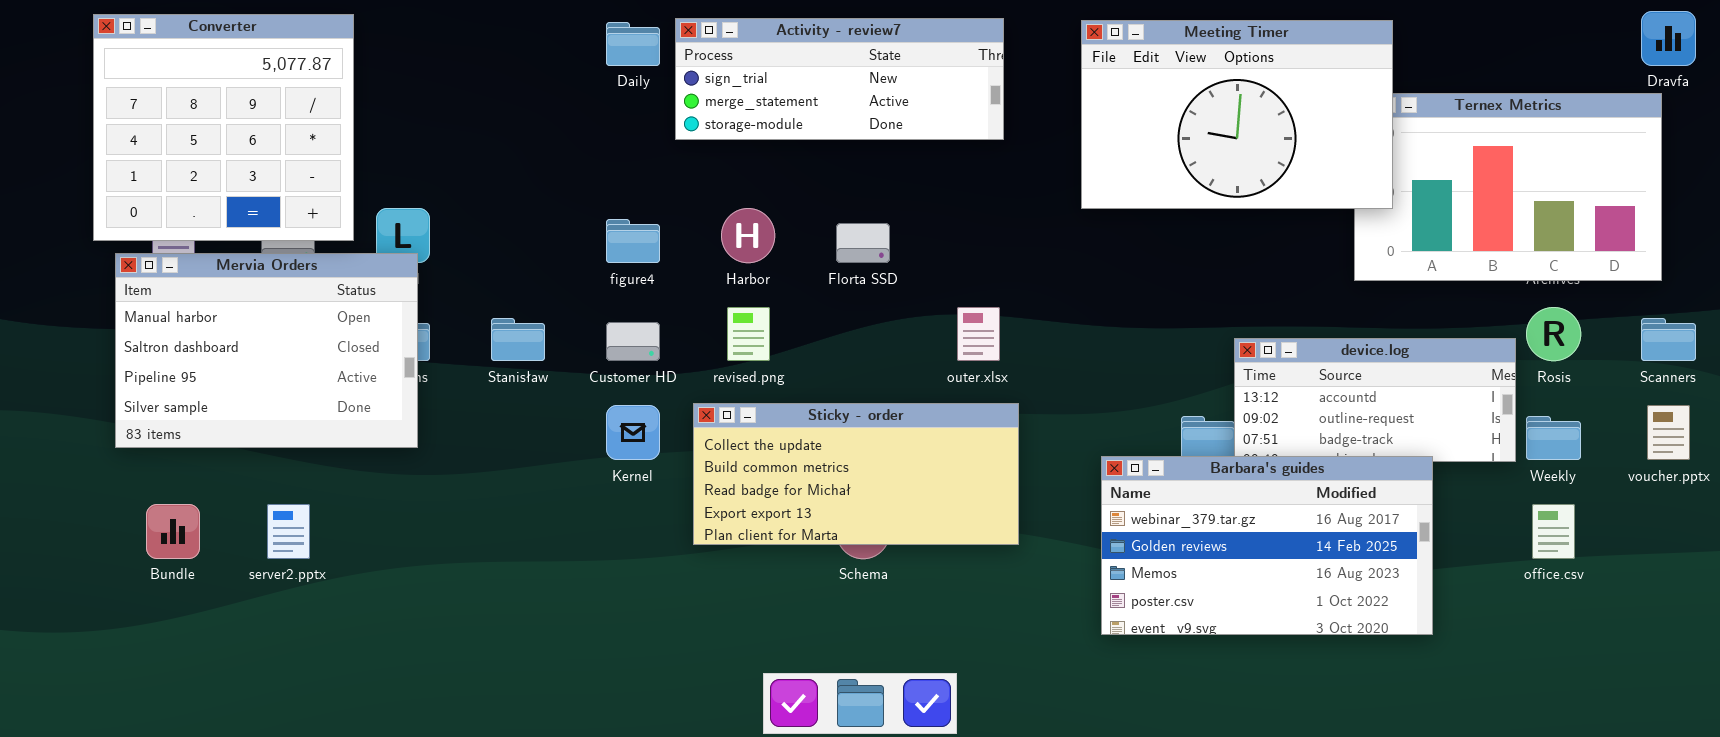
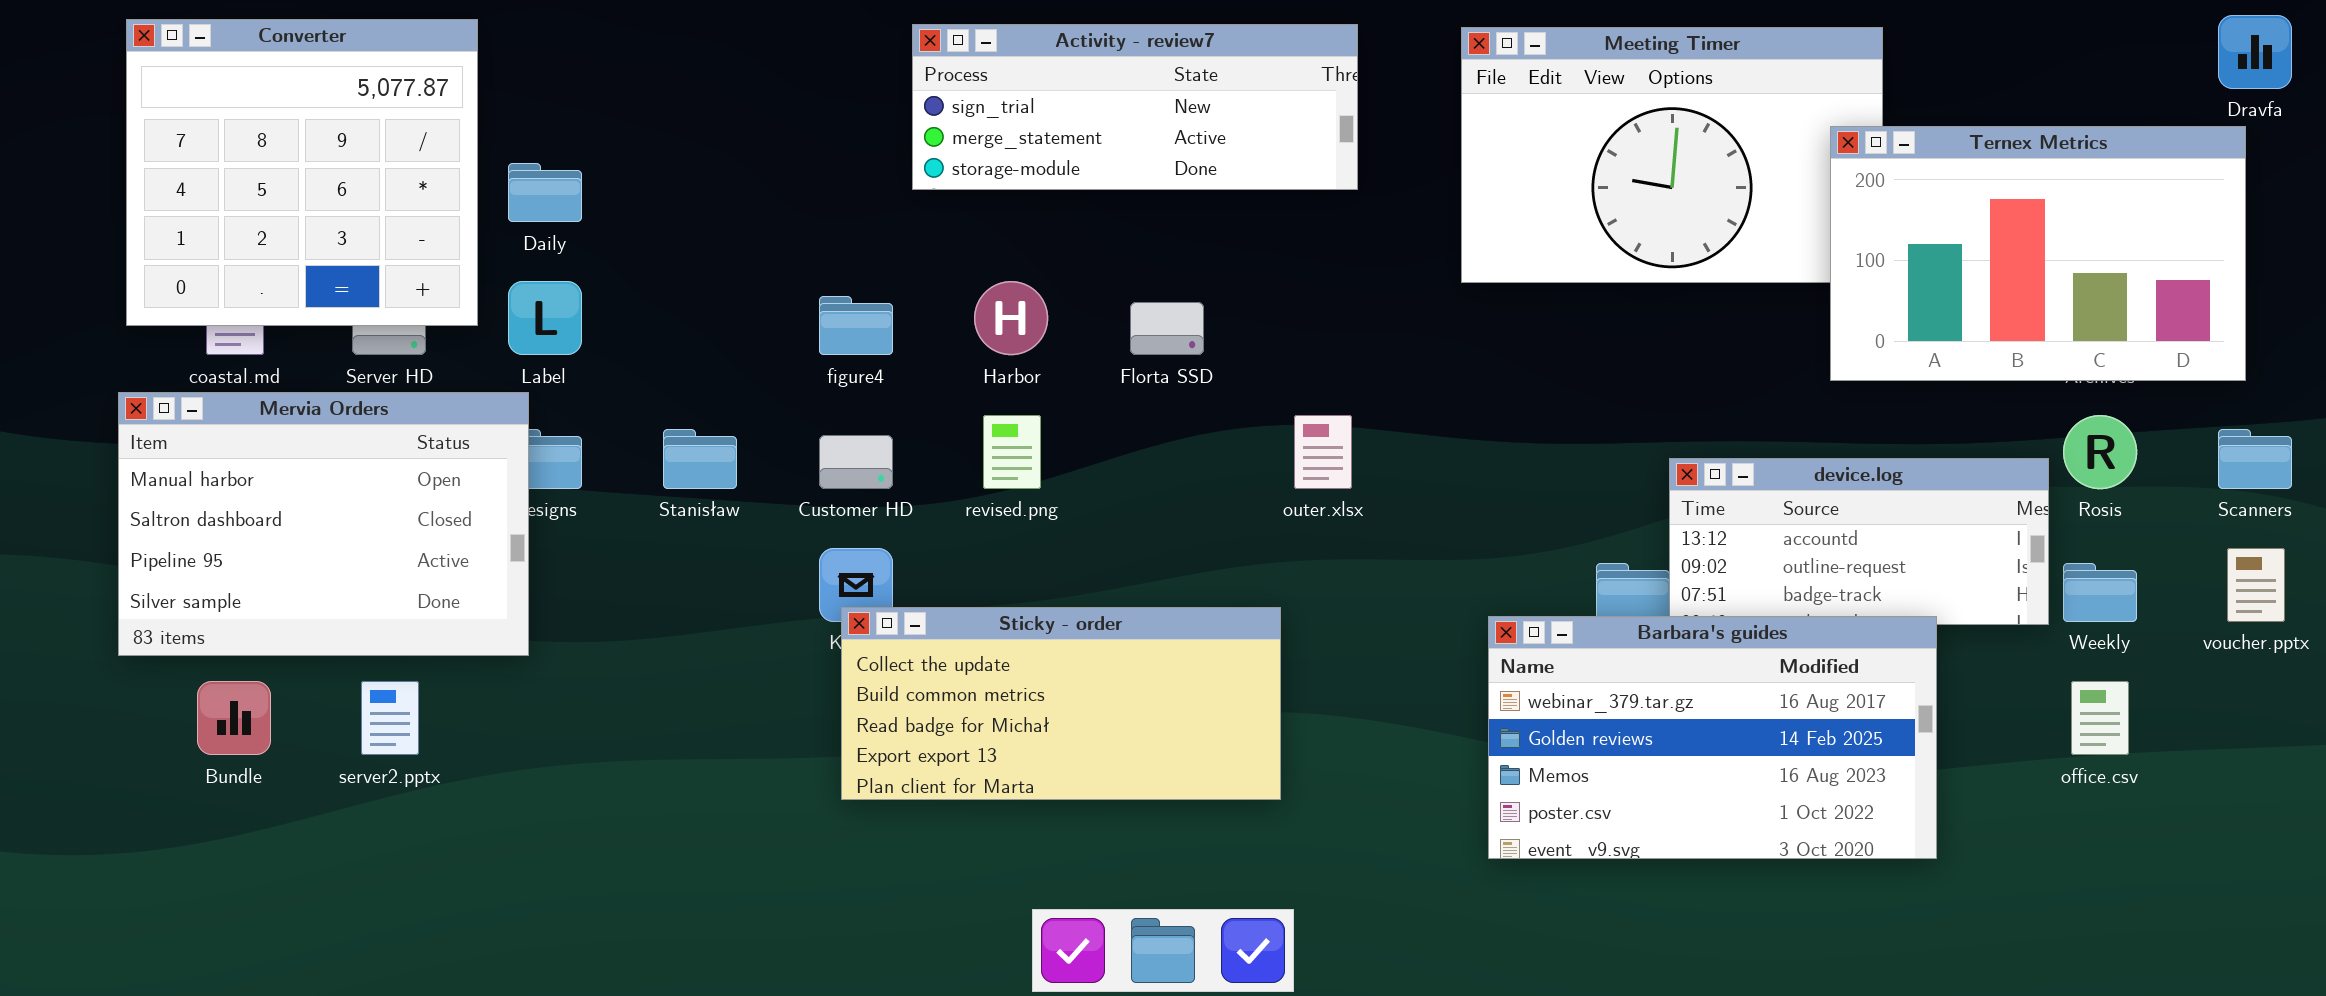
Daily: [606,22,660,66] -> [508,163,582,222], moved
Ternex Metrics: [1354,93,1662,281] -> [1830,126,2246,381], raised
Mervia Orders: [115,253,418,448] -> [118,392,529,656], moved
Sticky - order: [693,403,1019,545] -> [841,607,1281,800], moved

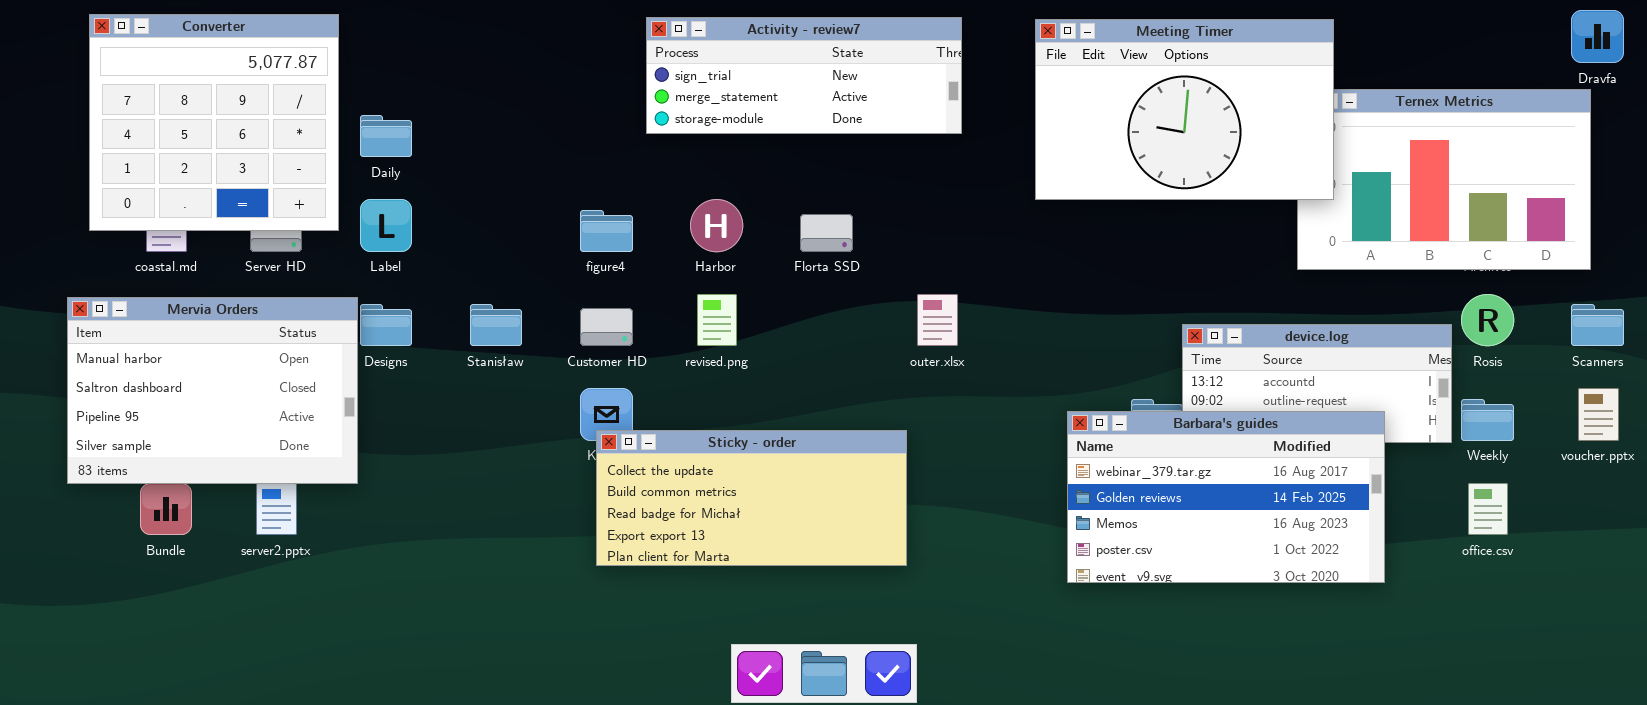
Meeting Timer: [1461,27,1883,283] -> [1035,19,1334,200], raised
Mervia Orders: [118,392,529,656] -> [67,297,358,484], moved
Barbara's guides: [1488,616,1937,859] -> [1067,411,1385,583], moved

